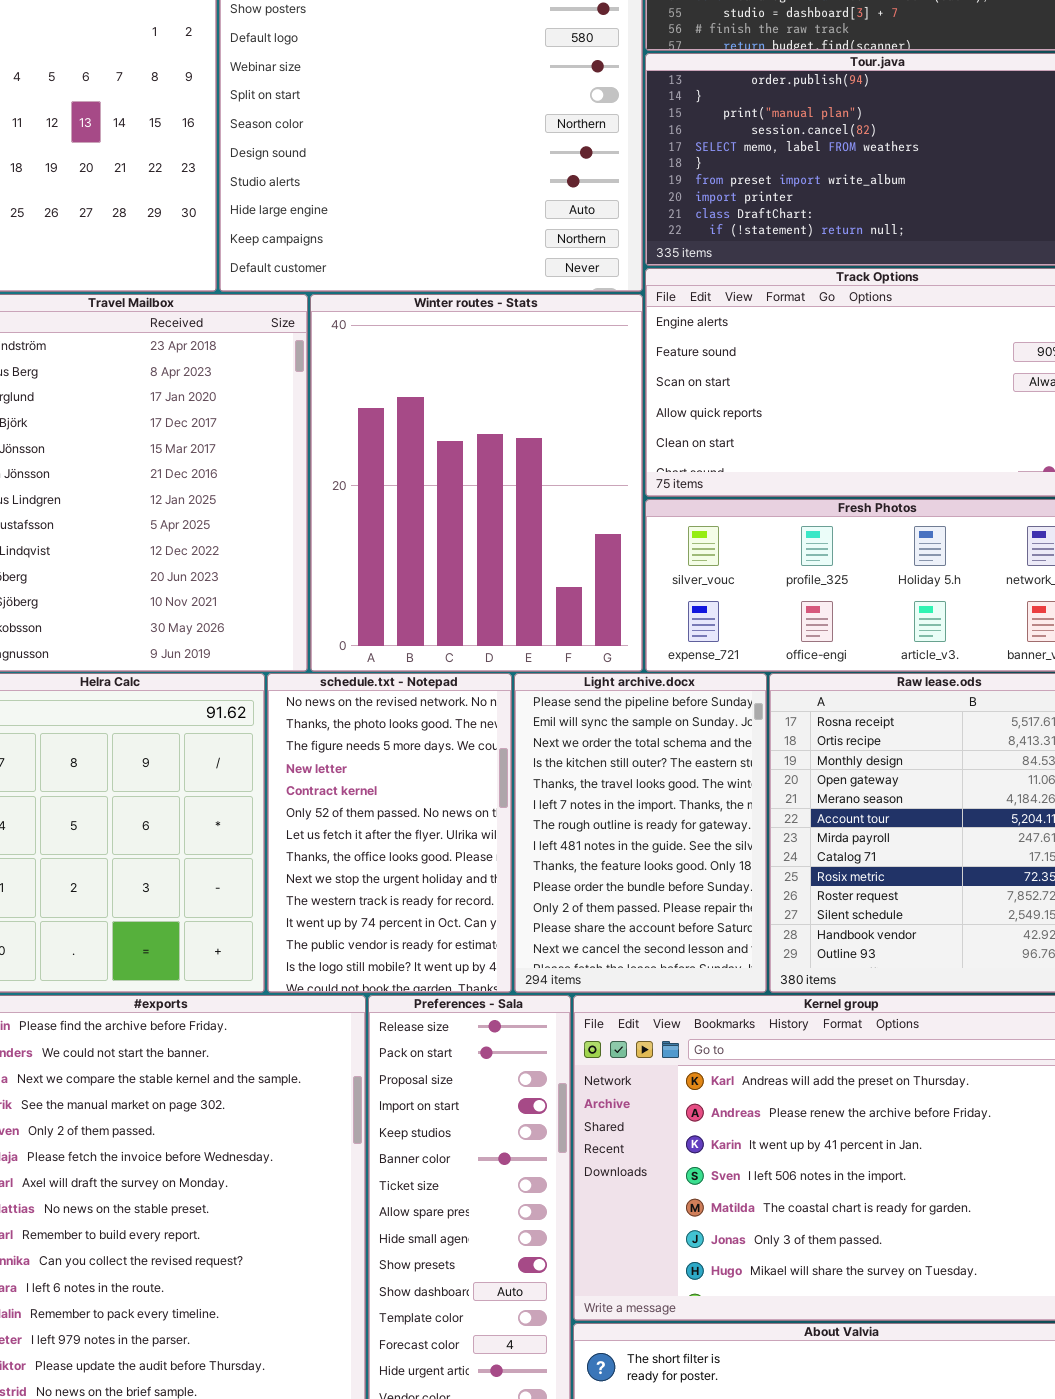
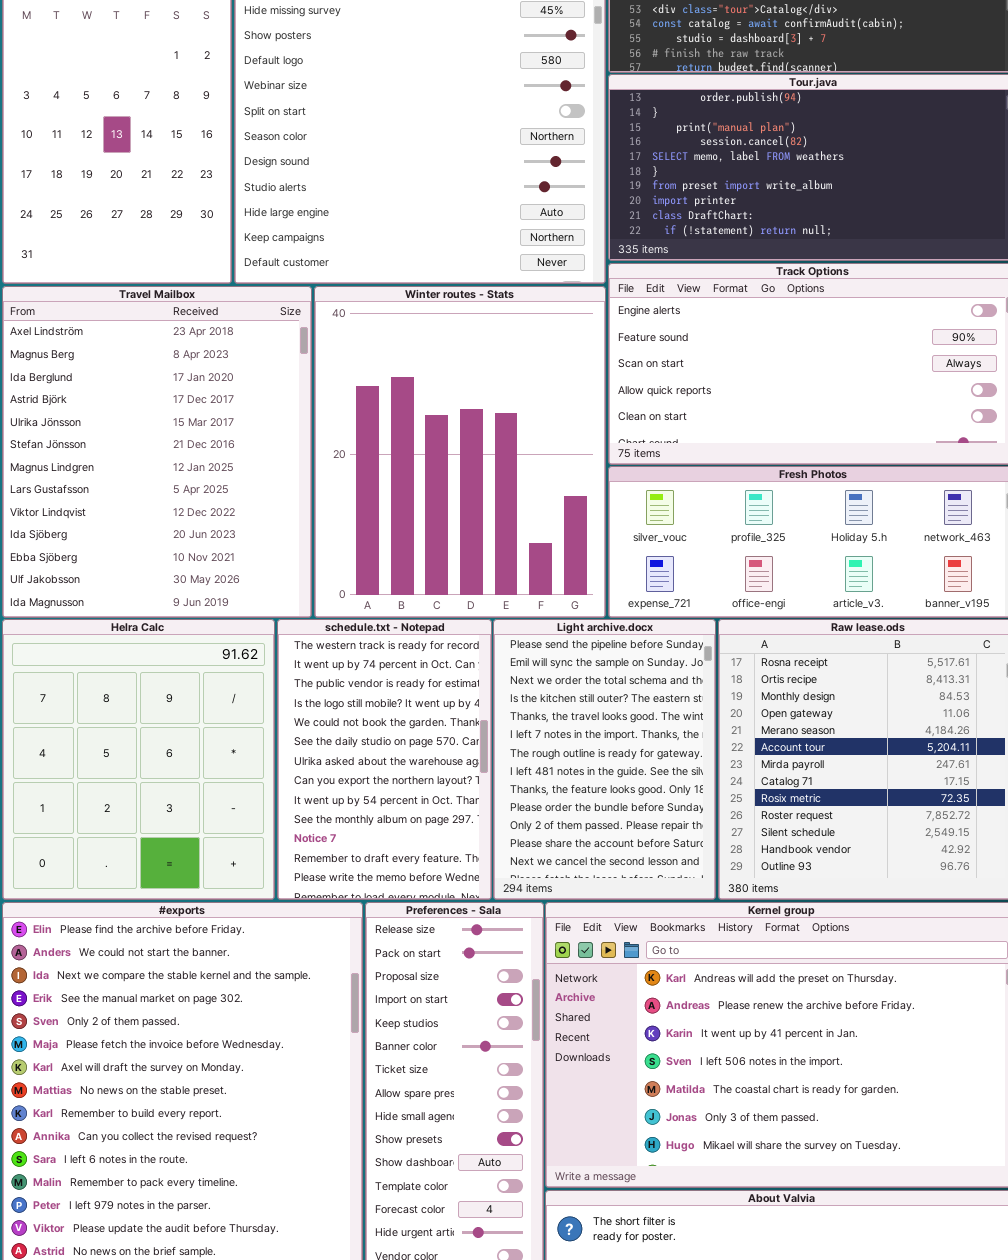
schedule.txt - Notepad: [267,673,512,993] -> [277,619,492,900], scrolled down 9 rows

